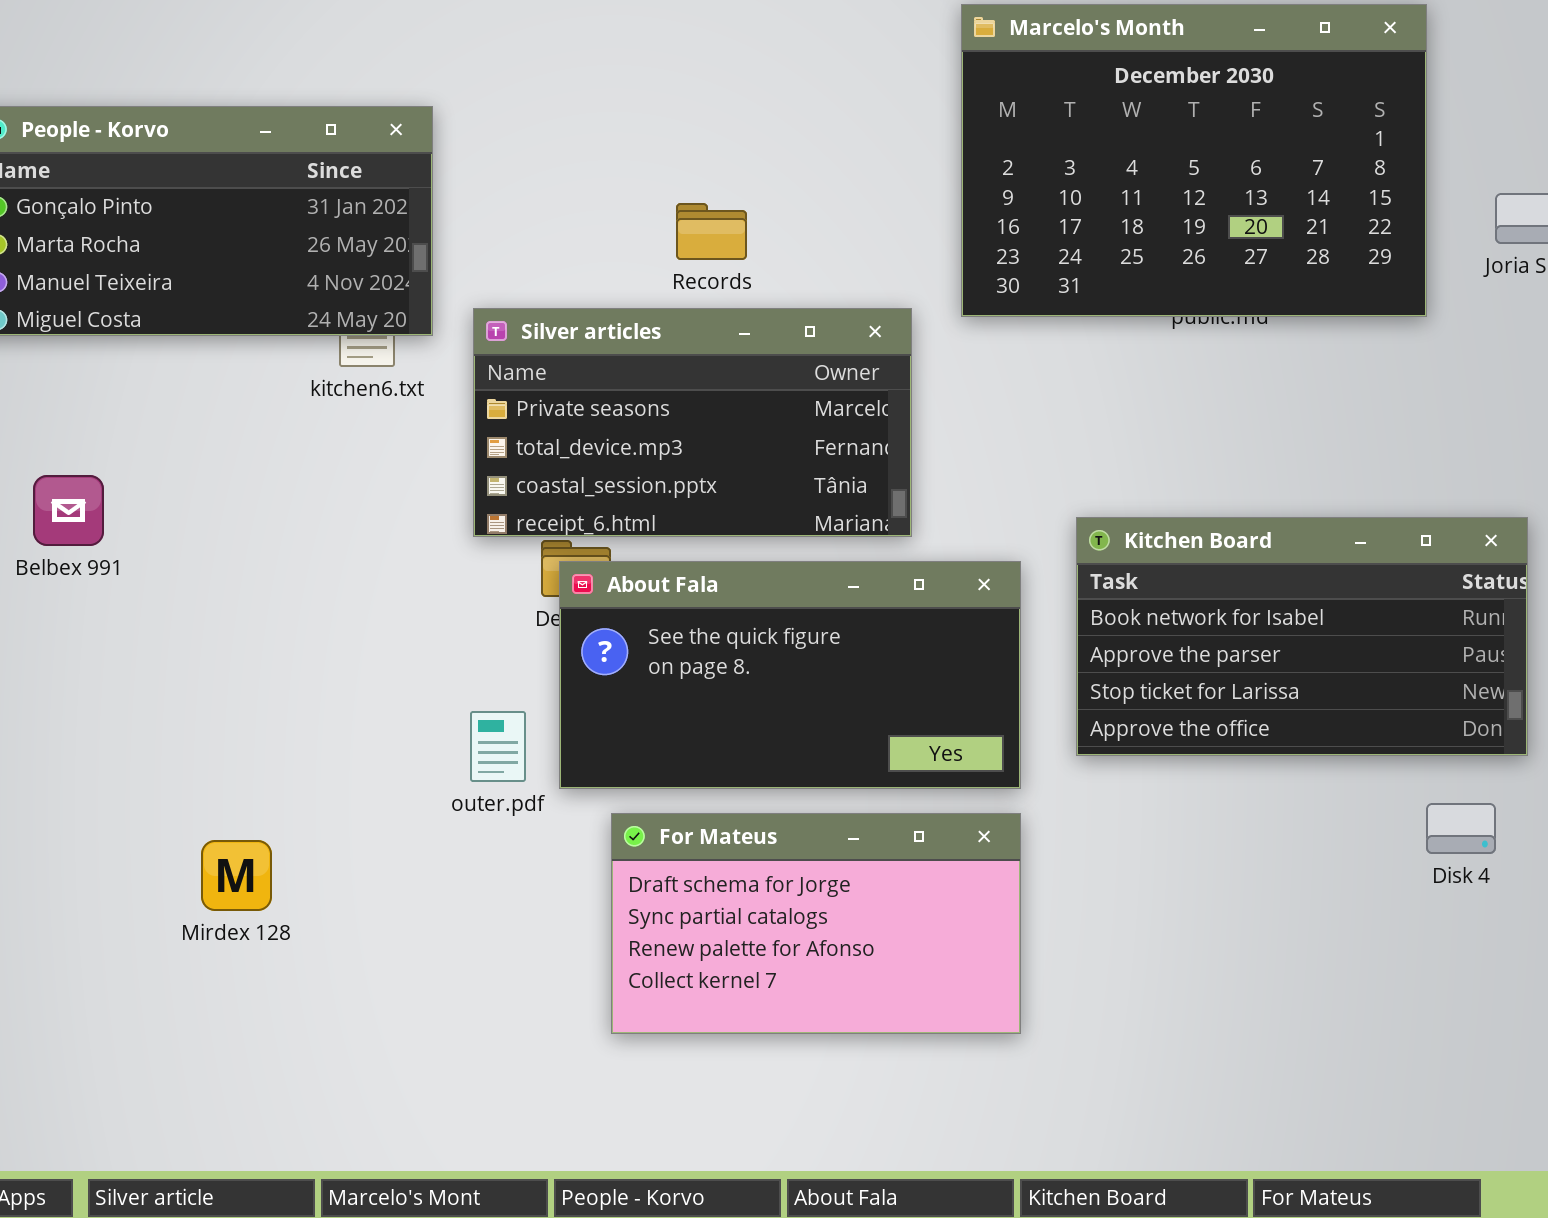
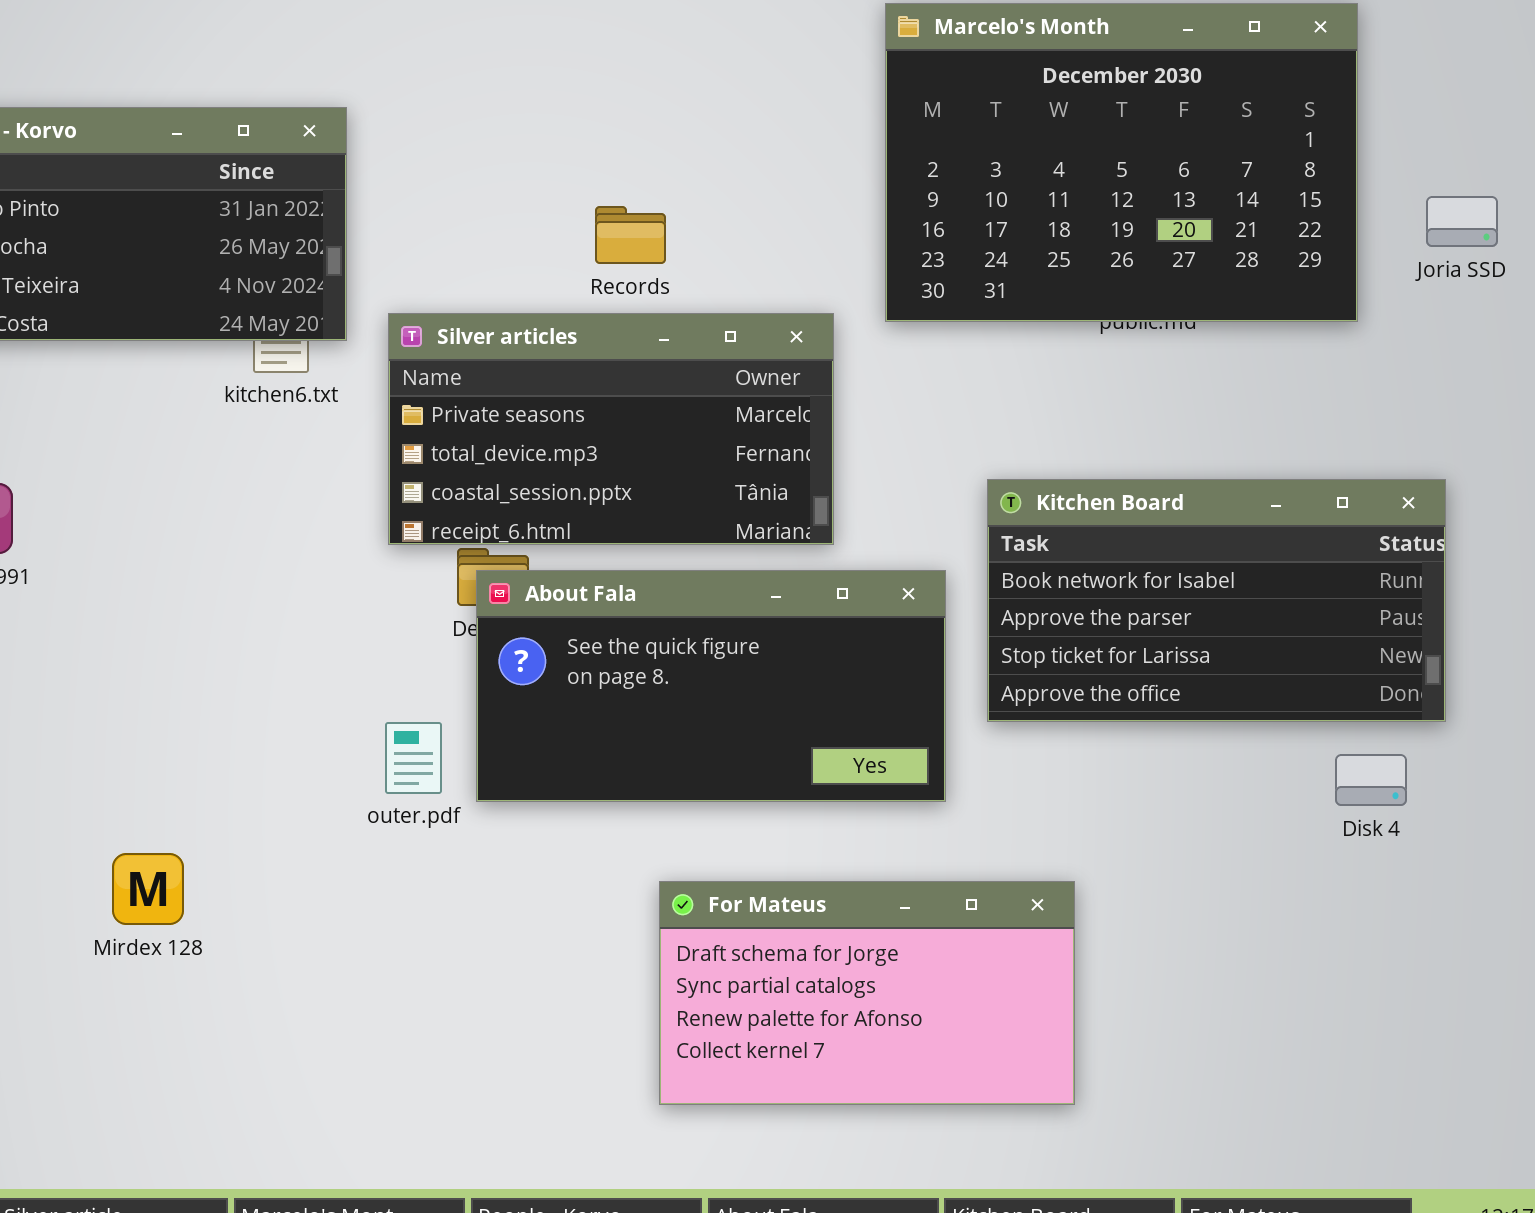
Kitchen Board: [1076,517,1528,756] -> [987,479,1446,722], moved
Disk 4: [1426,803,1496,854] -> [1335,754,1407,806], moved
For Mateus: [611,813,1021,1034] -> [659,881,1075,1105], moved

